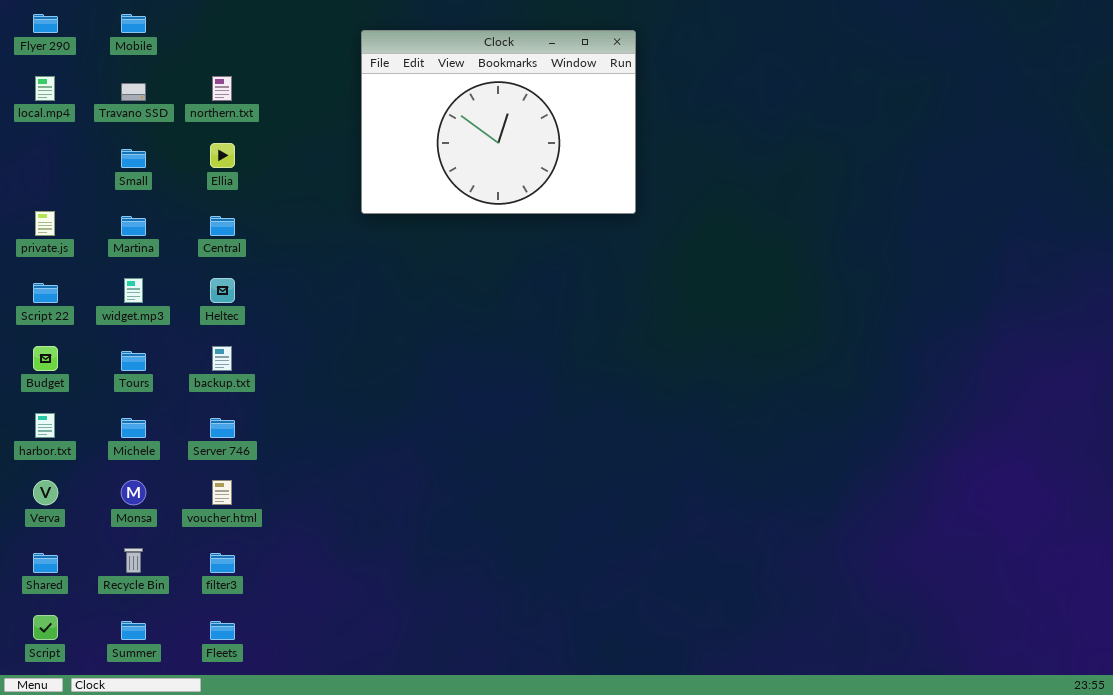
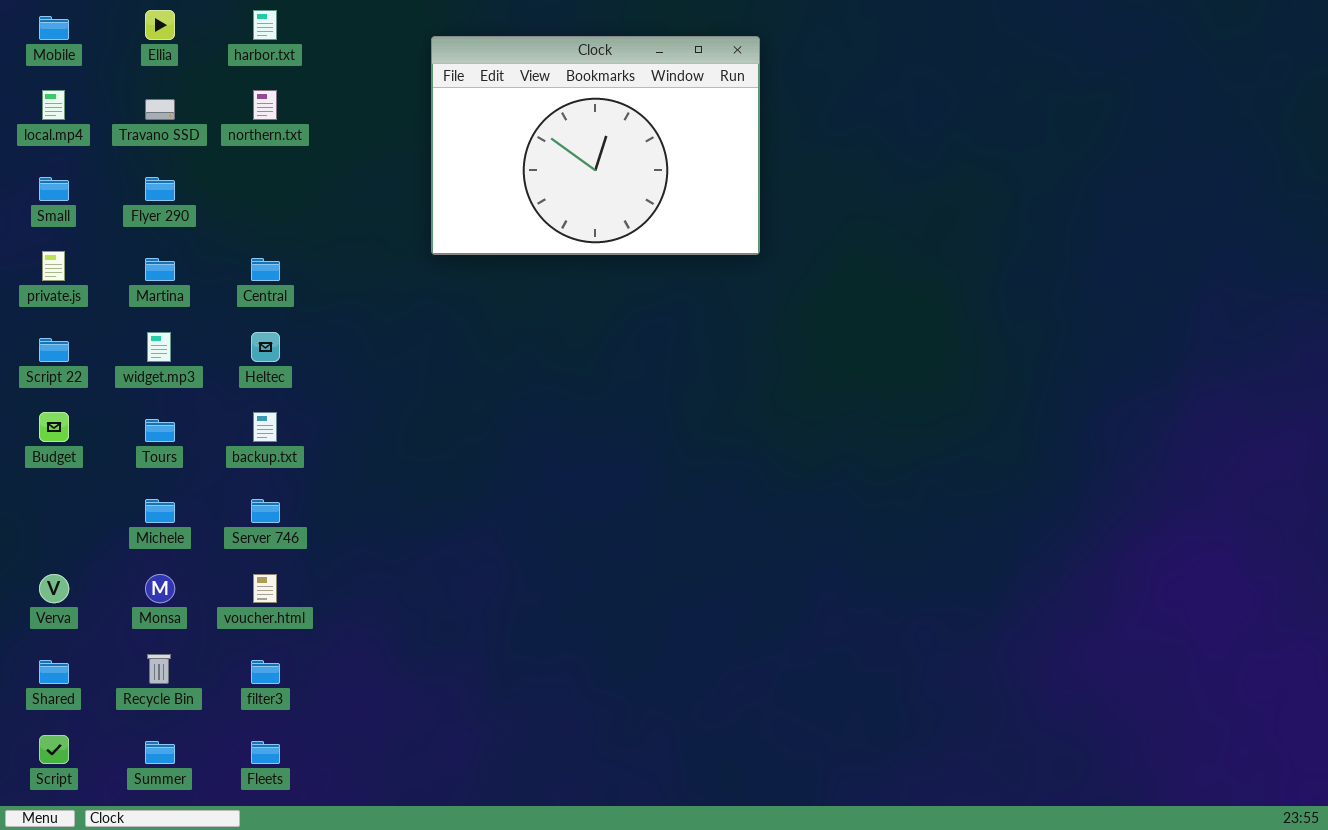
Flyer 290: [33,14,58,33] -> [145,177,175,201], moved
Mobile: [121,14,146,33] -> [39,16,69,40], moved
Ellia: [210,143,235,168] -> [145,10,175,40], moved
Small: [121,149,146,168] -> [39,177,69,201], moved
harbor.txt: [35,413,55,438] -> [253,10,277,40], moved

